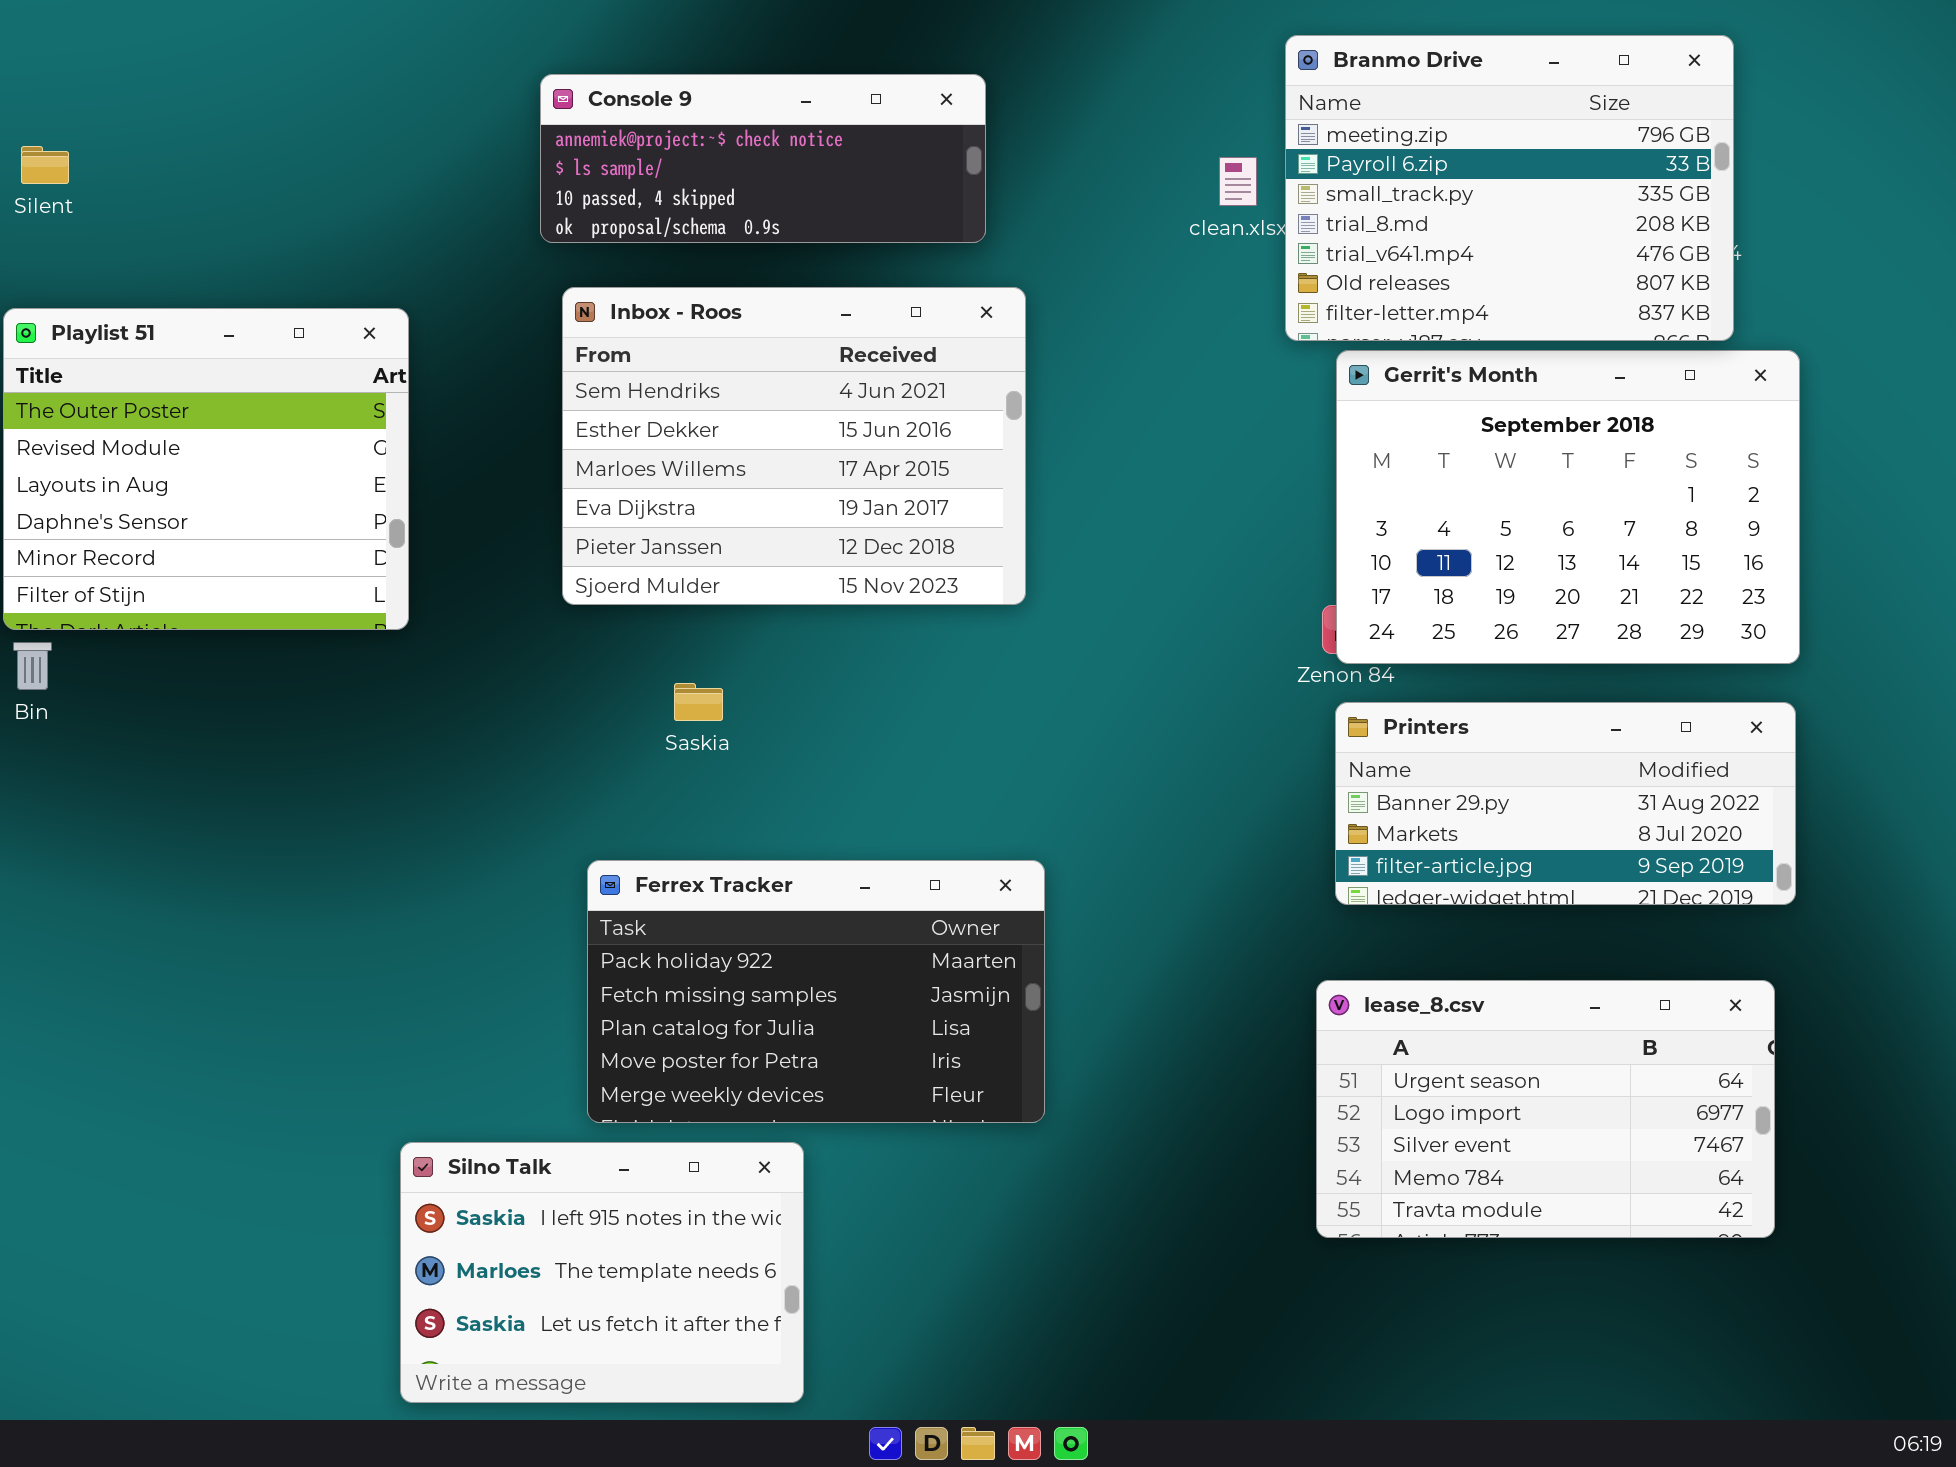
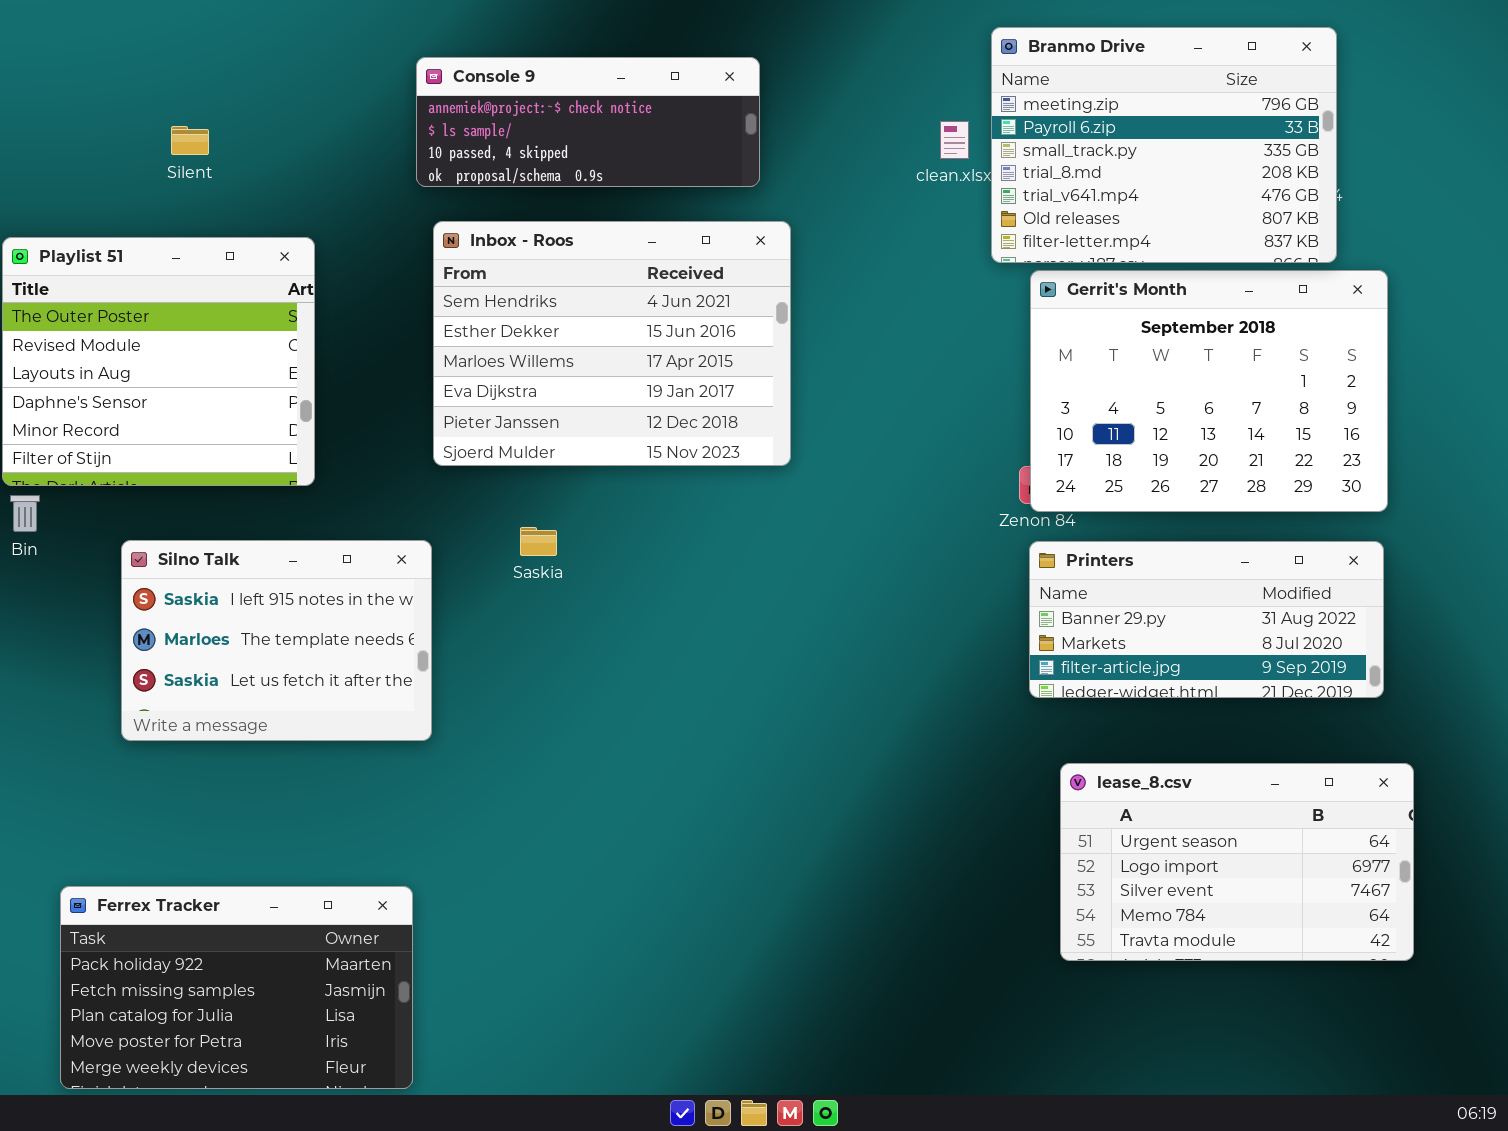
Silent: [21,146,69,184] -> [171,126,209,155], moved
Ferrex Tracker: [587,860,1045,1123] -> [60,886,413,1089], moved
lease_8.csv: [1316,980,1775,1238] -> [1060,763,1414,961], moved
Silno Talk: [400,1142,804,1403] -> [121,540,432,741], moved

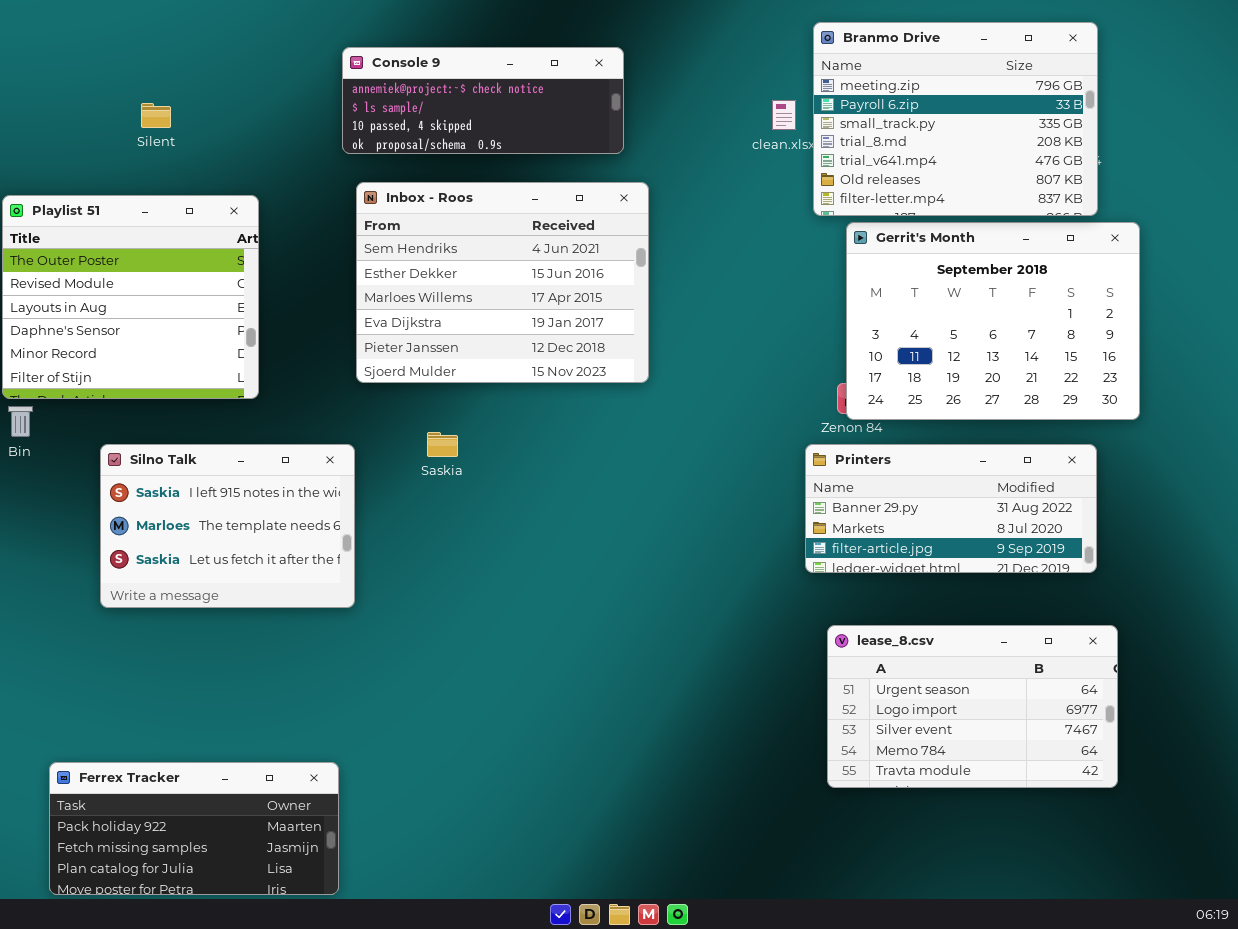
Printers: [1029,541,1384,698] -> [805,444,1097,573], moved
lease_8.csv: [1060,763,1414,961] -> [827,625,1118,788], moved
Ferrex Tracker: [60,886,413,1089] -> [49,762,339,895], resized

